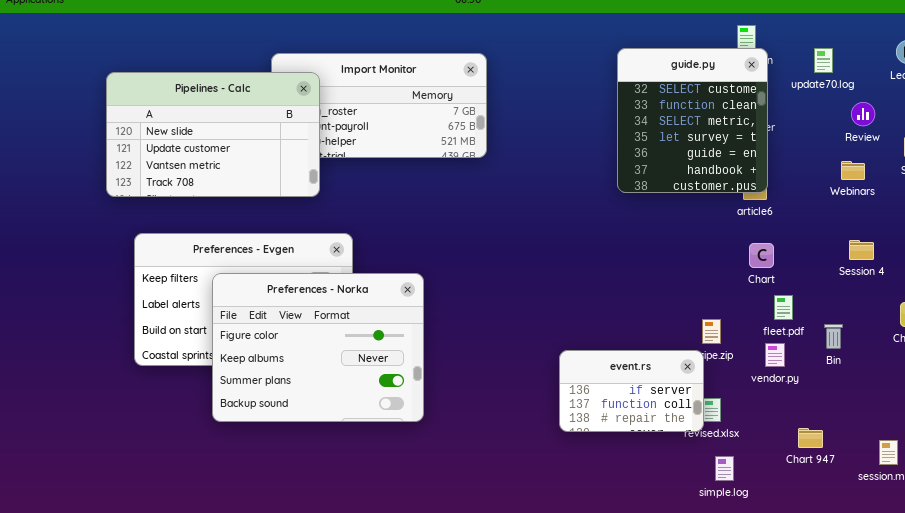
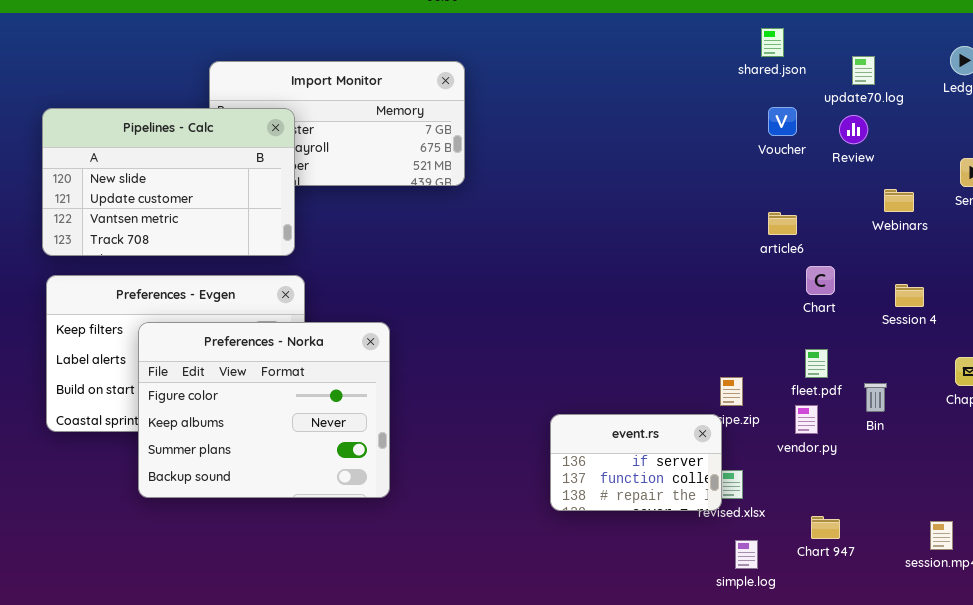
guide.py: [617,48,768,193] -> none, closed
Pipelines - Calc: [106,72,320,197] -> [42,108,295,256], moved
Review: [851,102,875,126] -> [839,115,868,144], moved
Chart: [749,243,774,268] -> [806,266,835,295], moved
Chart 947: [798,428,823,448] -> [811,516,840,539], moved

